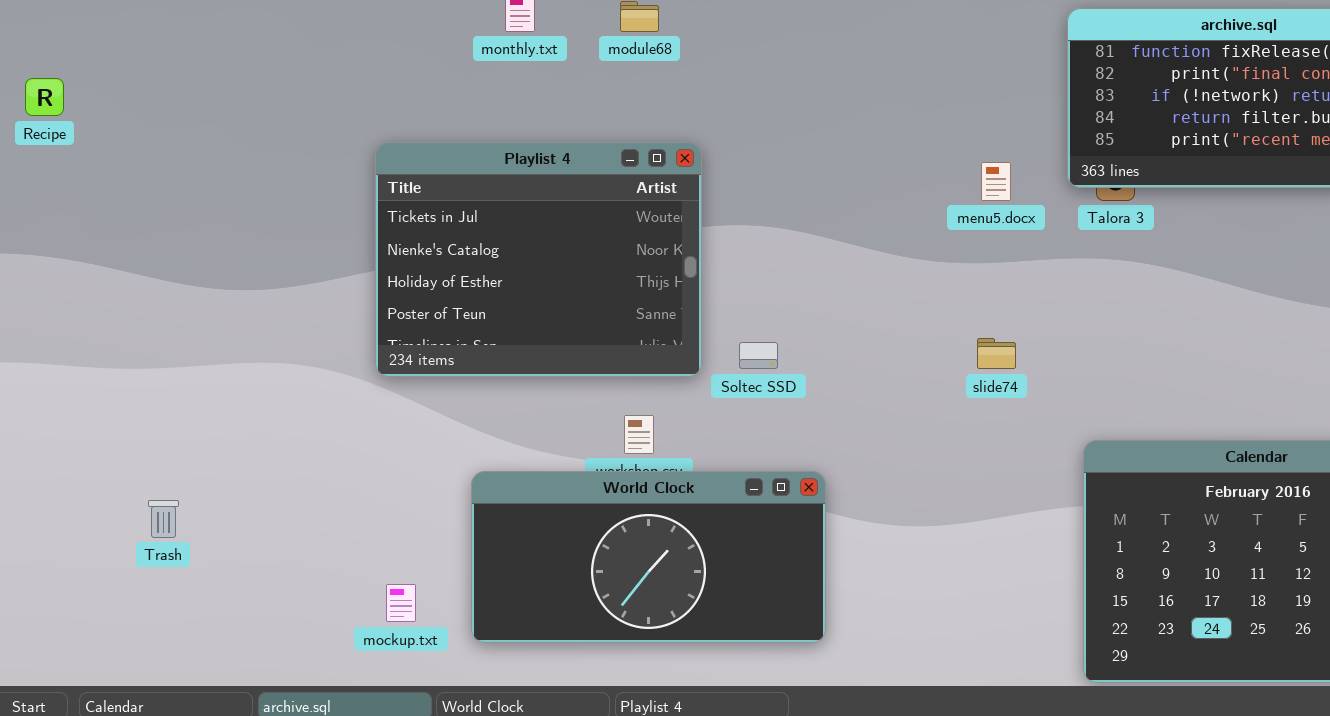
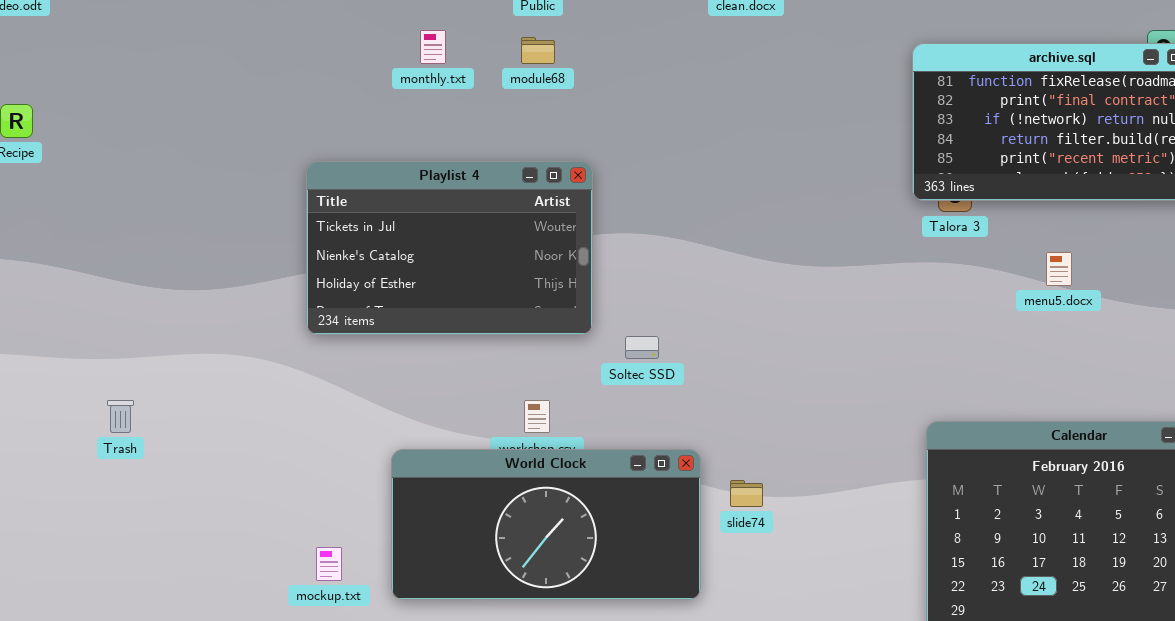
Playlist 4: [375,142,702,377] -> [306,161,593,335], resized
menu5.docx: [981,162,1011,201] -> [1046,252,1072,286], moved
slide74: [977,338,1016,369] -> [730,480,763,507], moved
Trash: [148,500,179,538] -> [107,400,134,433], moved

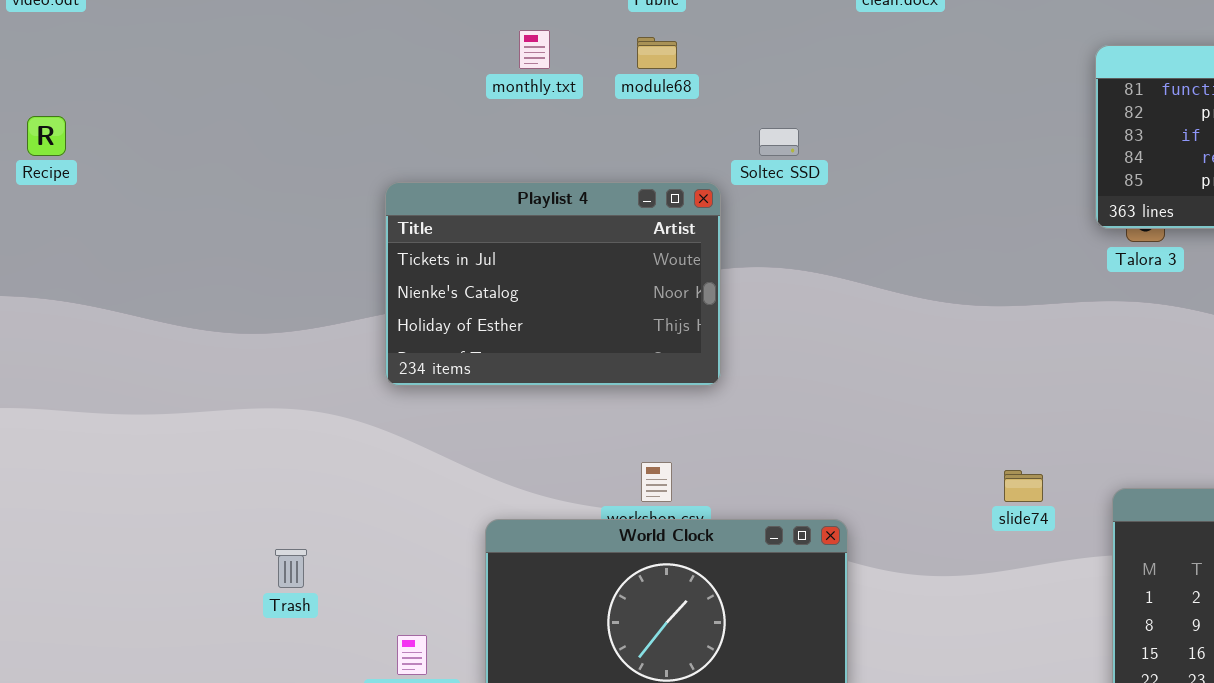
Soltec SSD: [625,336,659,359] -> [759,128,799,156], moved
Trash: [107,400,134,433] -> [275,549,307,588], moved
slide74: [730,480,763,507] -> [1004,470,1043,502], moved

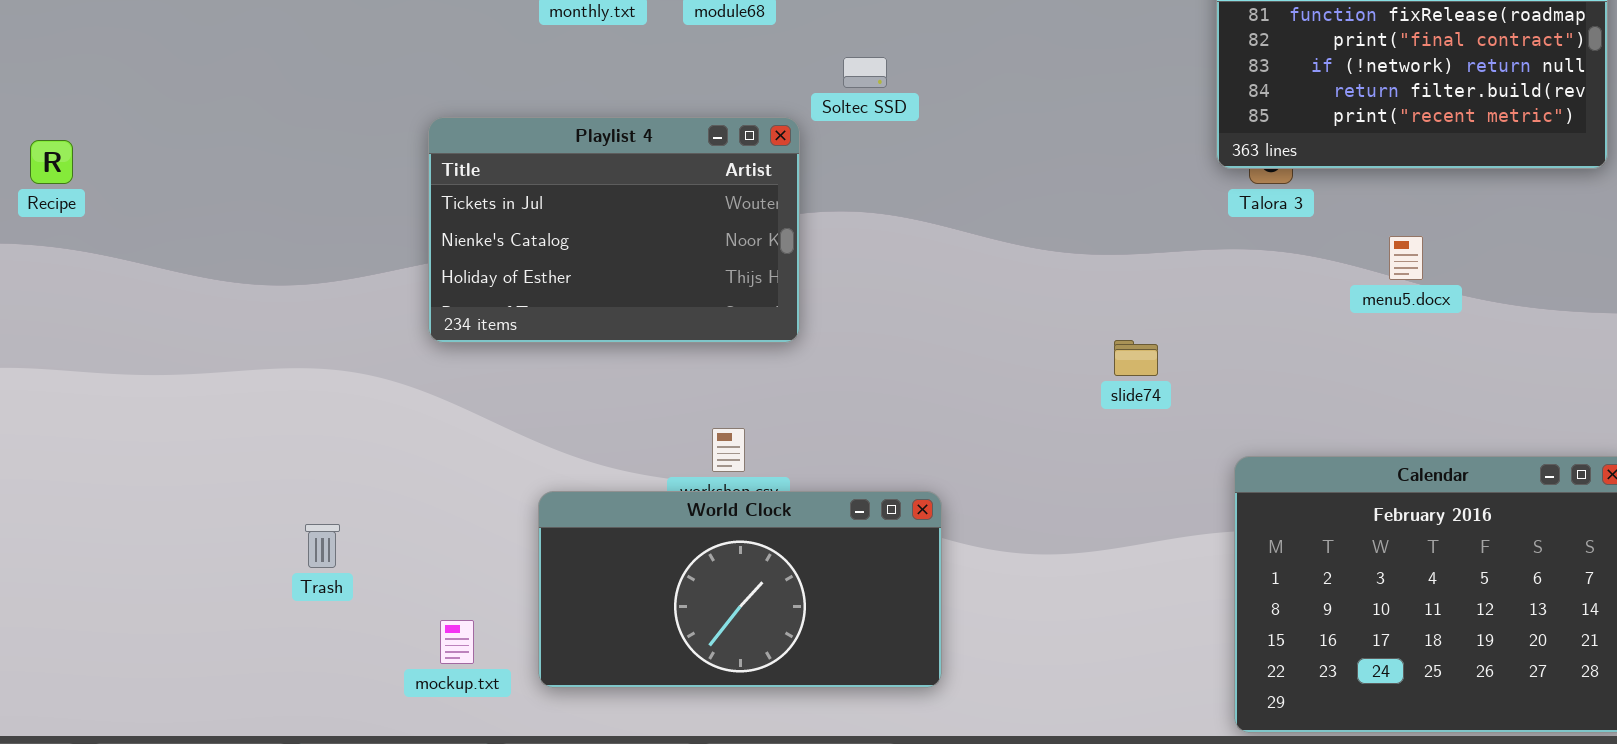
Recipe: [27,116,66,156] -> [30,140,73,184], moved
slide74: [1004,470,1043,502] -> [1114,340,1158,376], moved

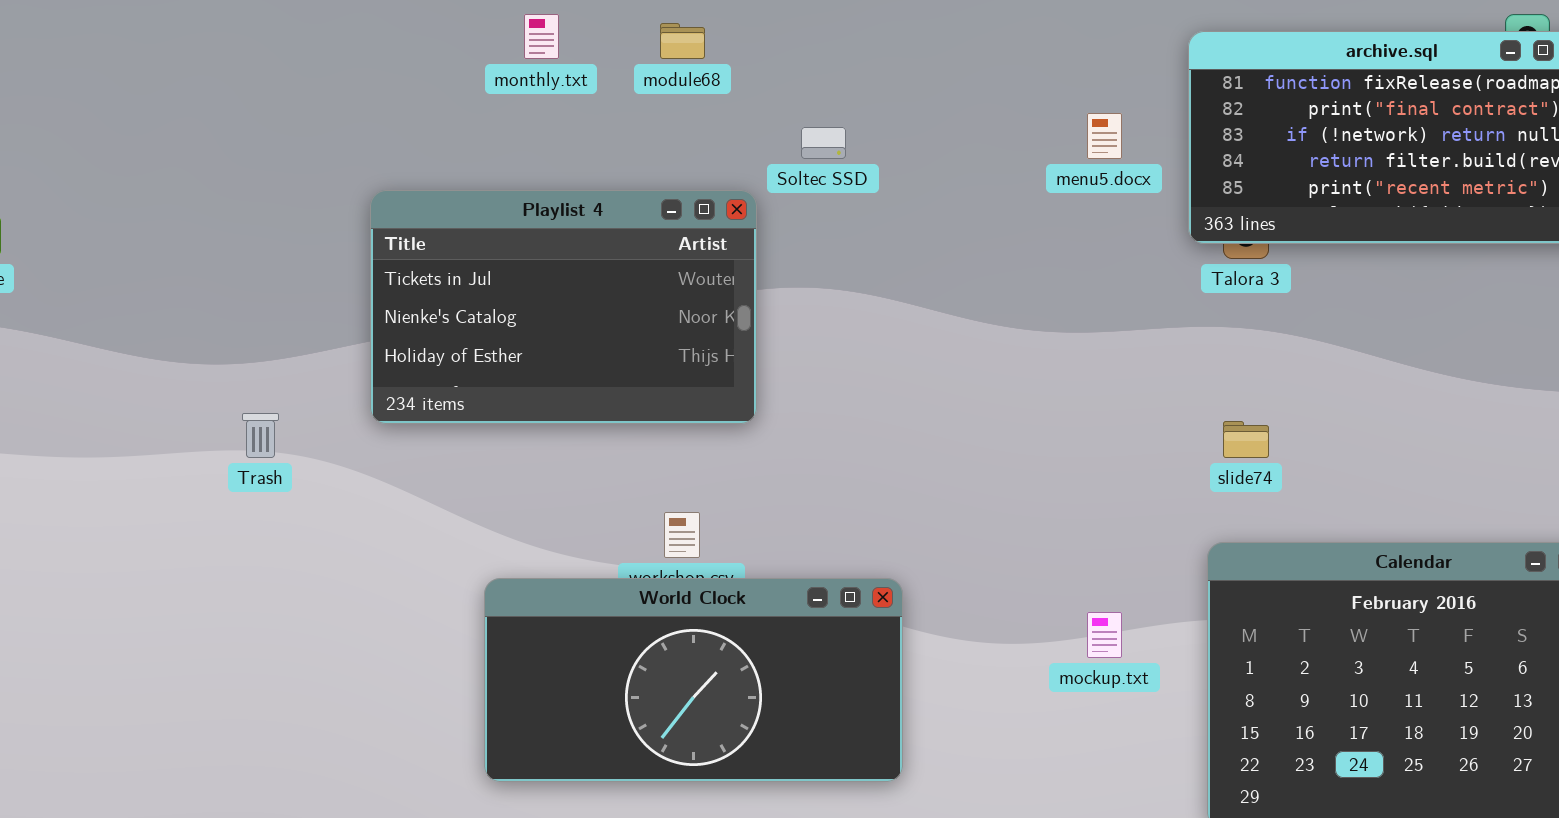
menu5.docx: [1389,236,1423,280] -> [1087,113,1122,159], moved
slide74: [1114,340,1158,376] -> [1223,421,1269,458], moved
Trash: [305,524,340,568] -> [242,413,279,458], moved
mockup.txt: [440,620,474,664] -> [1087,612,1122,658], moved

